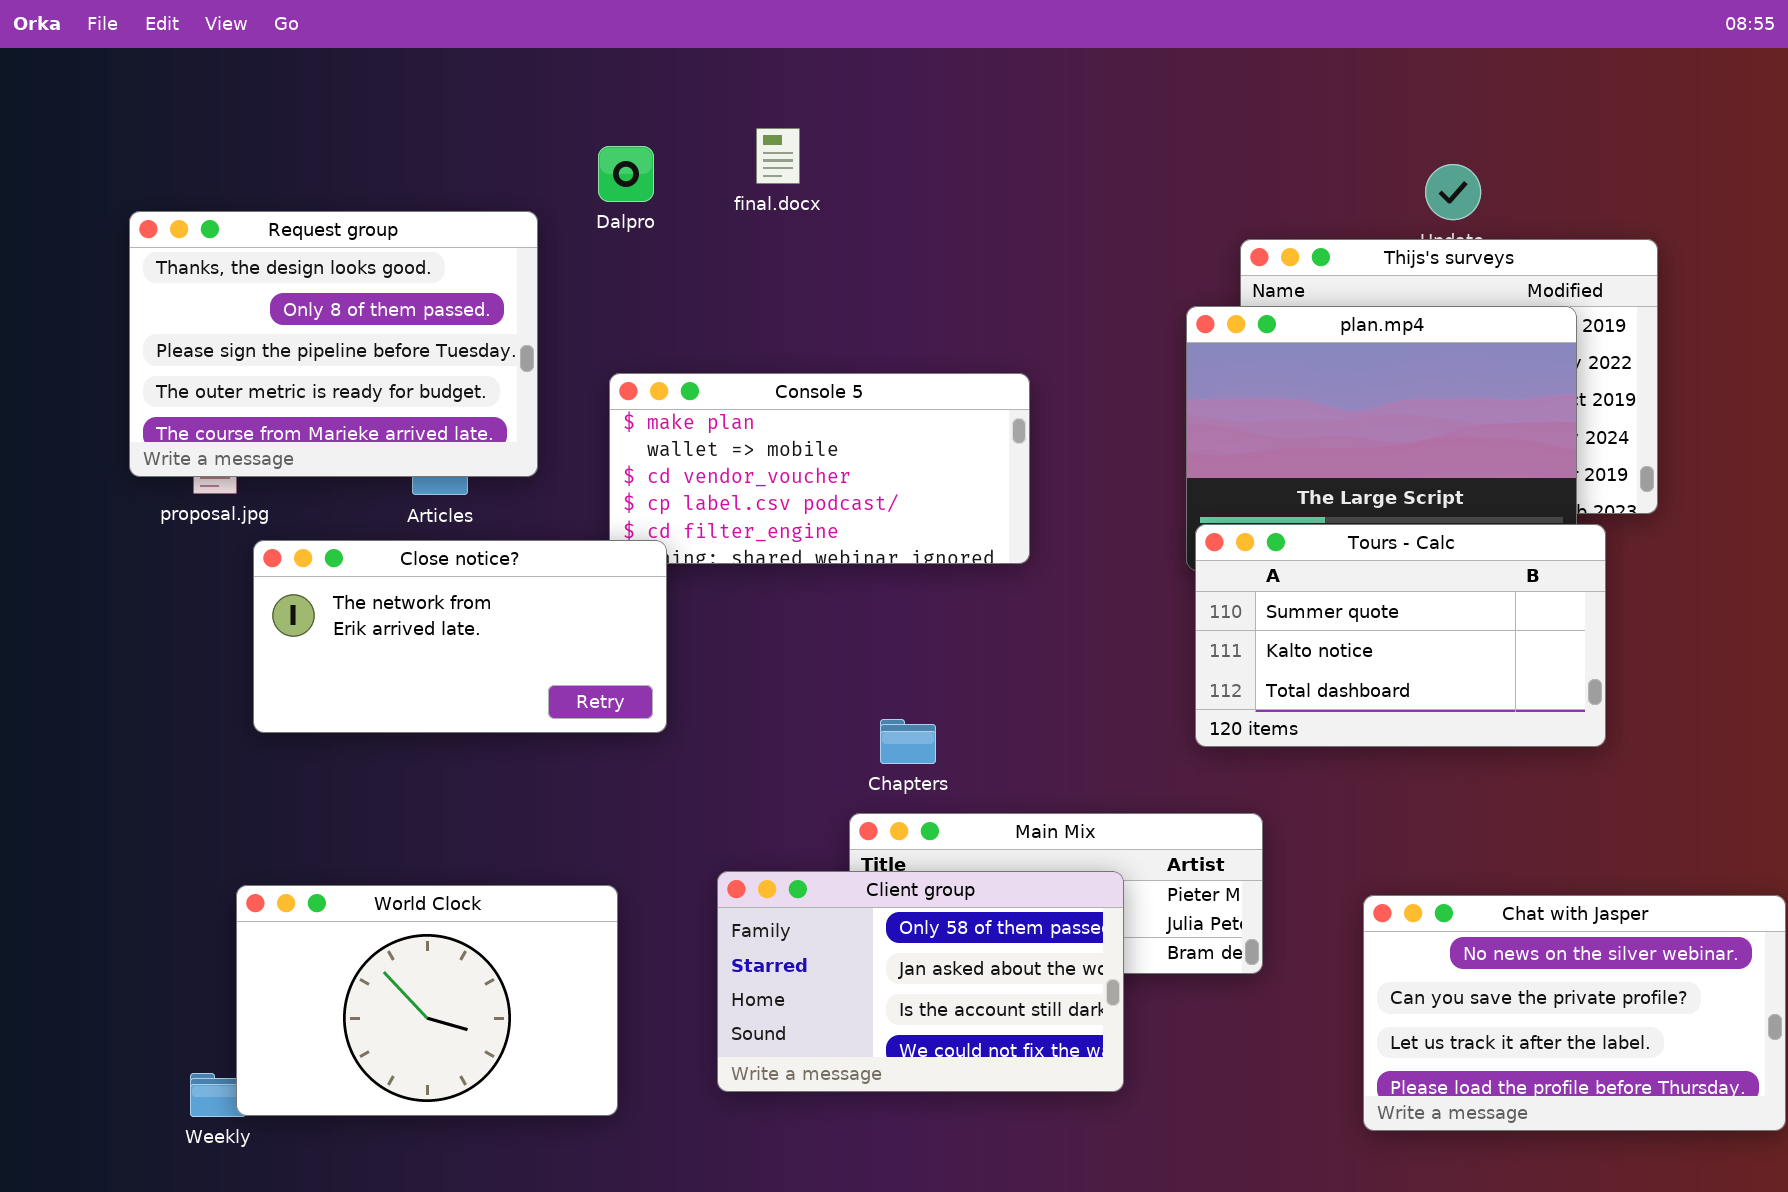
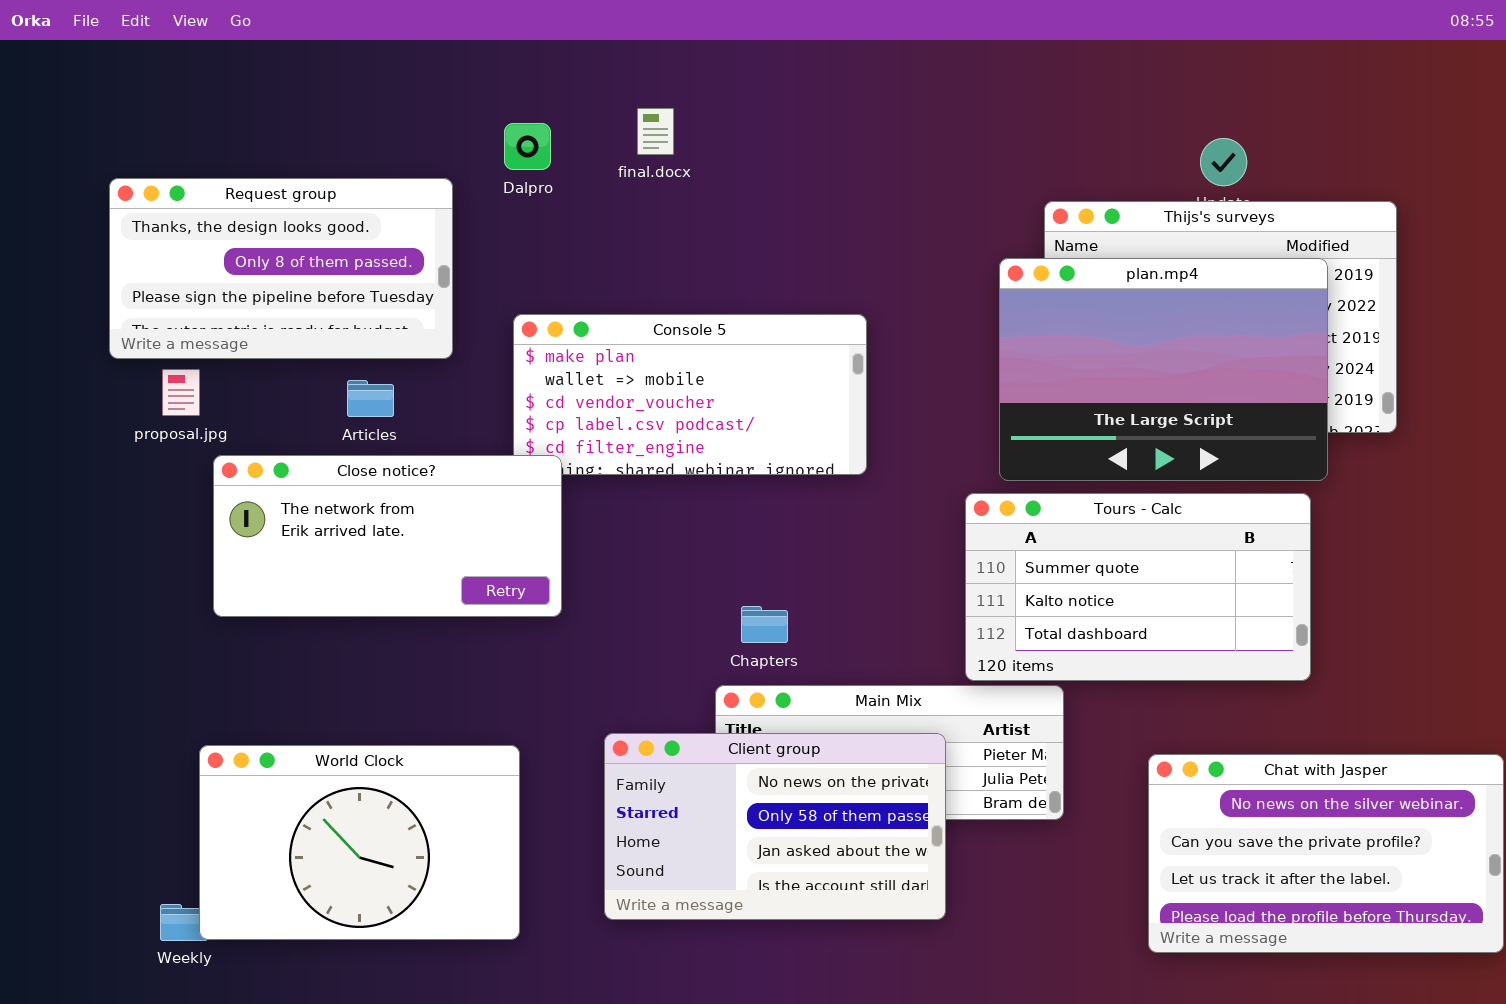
Request group: [129,211,538,477] -> [109,178,453,359], resized
Tours - Calc: [1195,524,1606,747] -> [965,493,1311,681], moved
Client group: [717,871,1124,1092] -> [604,733,946,920], scrolled up 1 row

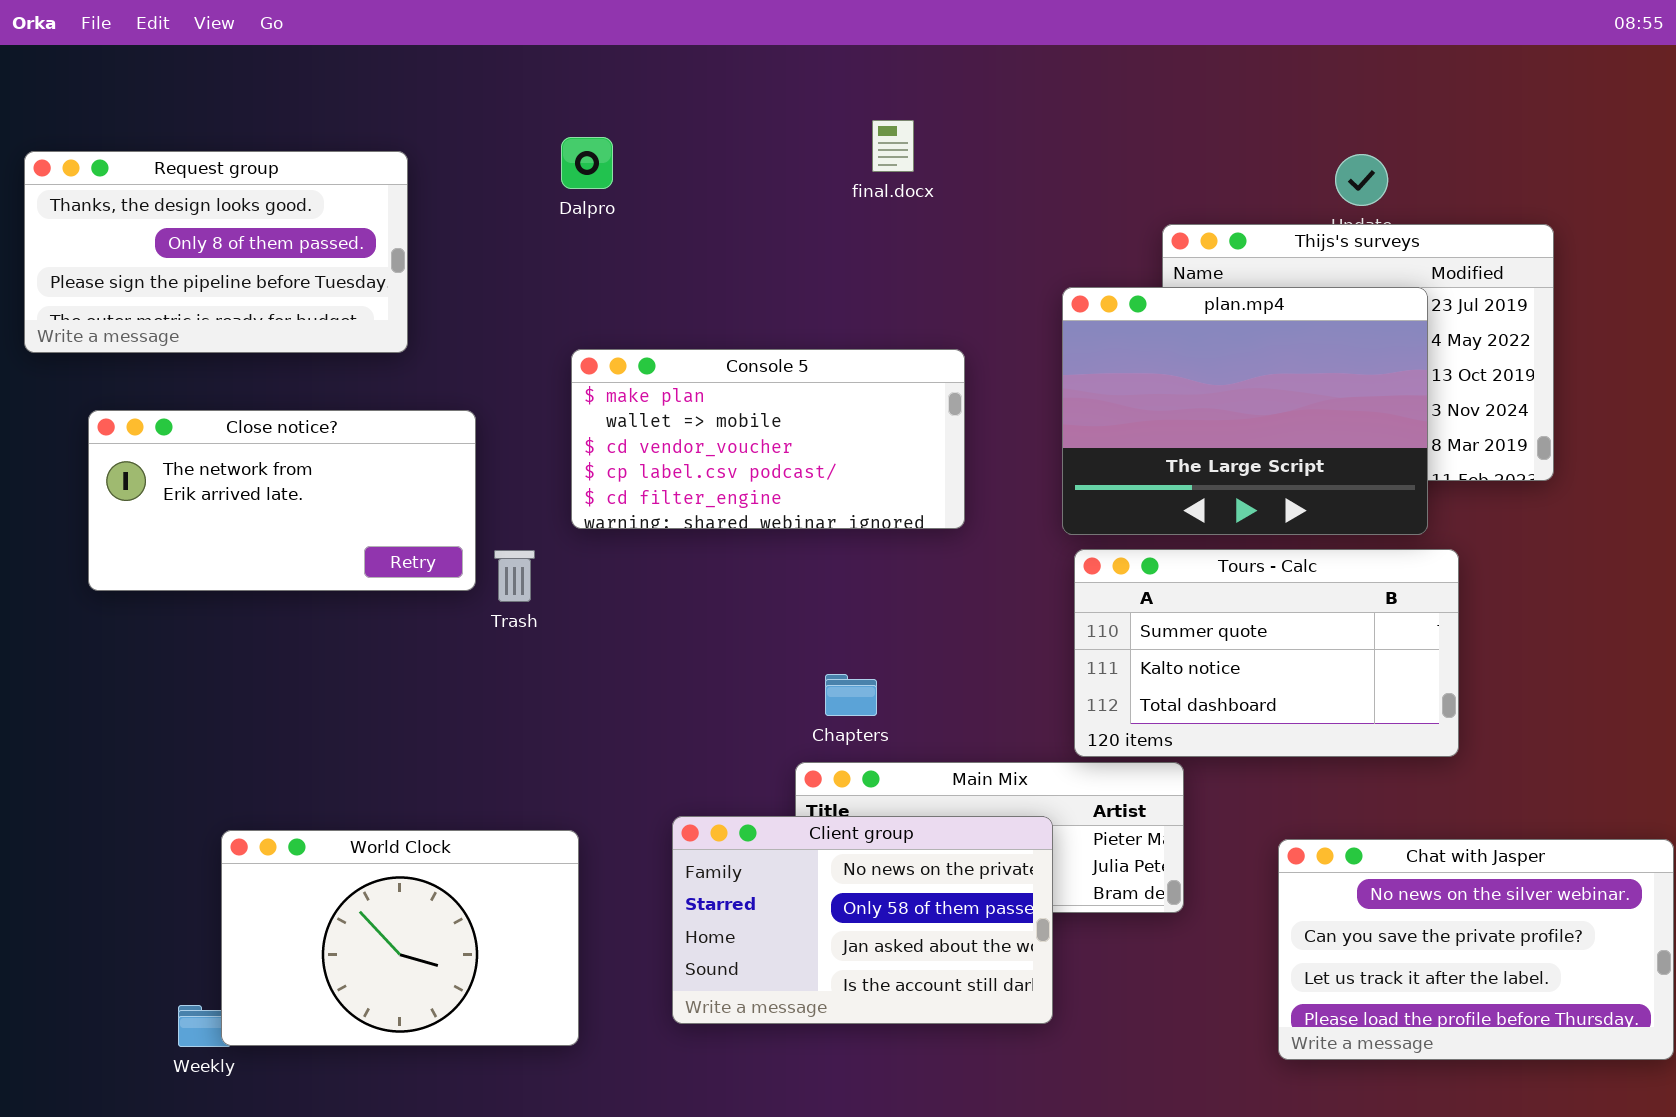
final.docx: [637,108,674,155] -> [872,120,914,172], moved
Request group: [109,178,453,359] -> [24,151,408,353], moved
plan.mp4: [999,258,1328,481] -> [1062,287,1428,535], moved
Close notice?: [213,455,562,617] -> [88,410,476,591], moved

